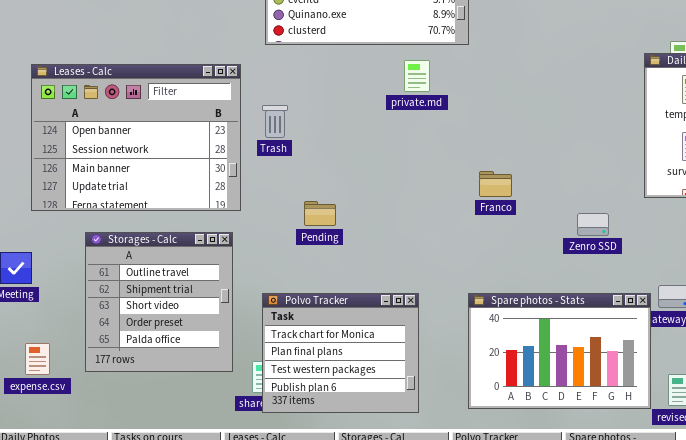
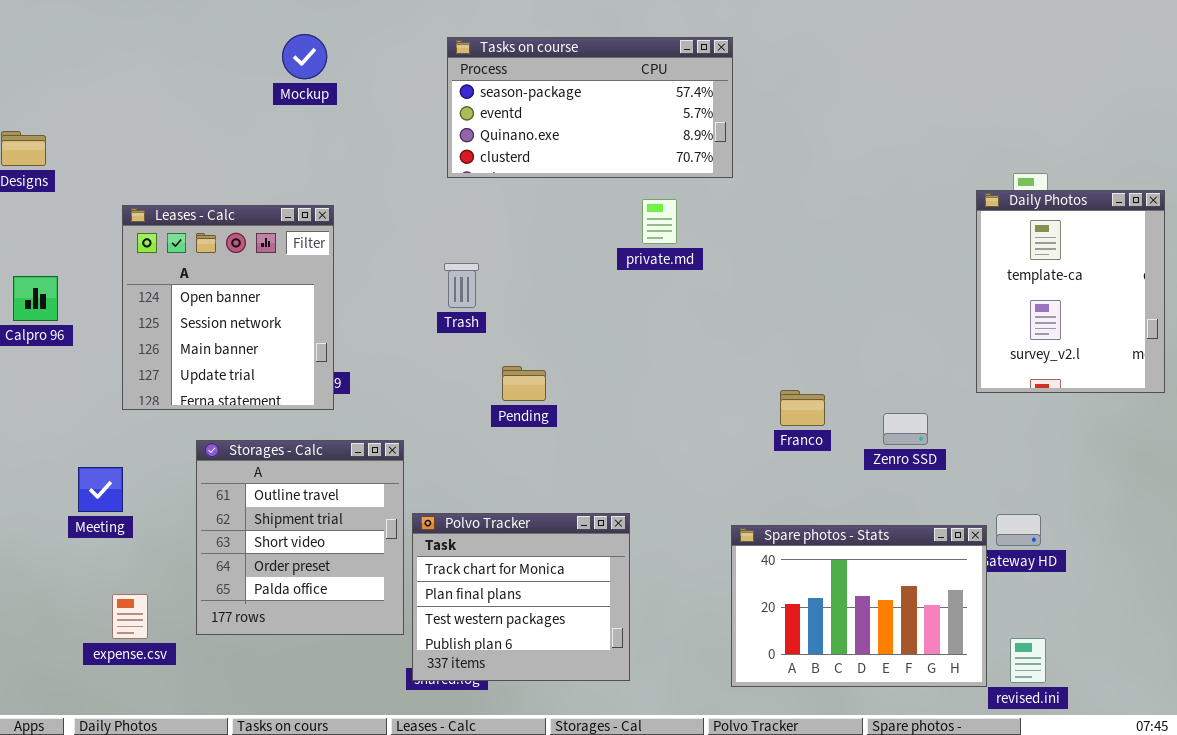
Leases - Calc: [31,64,241,211] -> [122,205,334,410], resized
Franco: [479,171,512,197] -> [780,390,825,426], moved
Pending: [304,201,336,226] -> [502,366,546,401], moved
Polvo Tracker: [262,293,419,413] -> [412,513,630,681], moved

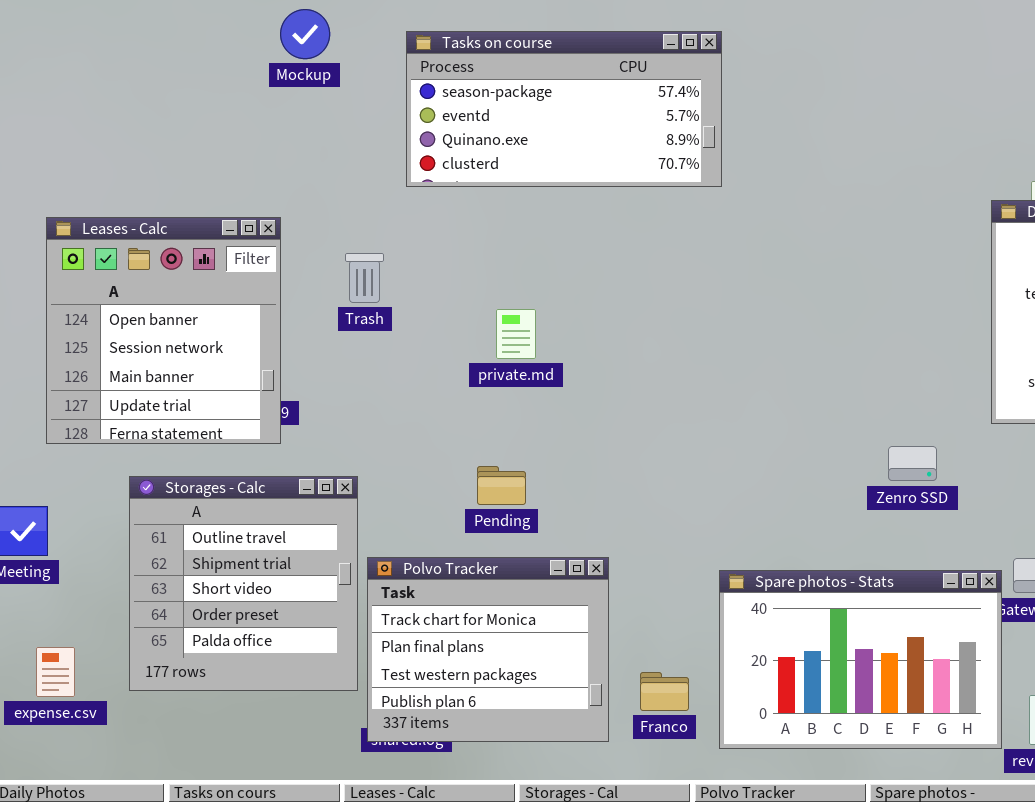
Mockup: [282,34,327,79] -> [280,9,330,59], moved
private.md: [642,199,677,244] -> [496,309,536,359], moved
Trash: [444,263,479,308] -> [345,253,384,303], moved
Pending: [502,366,546,401] -> [477,466,526,505], moved
Franco: [780,390,825,426] -> [640,672,689,711], moved

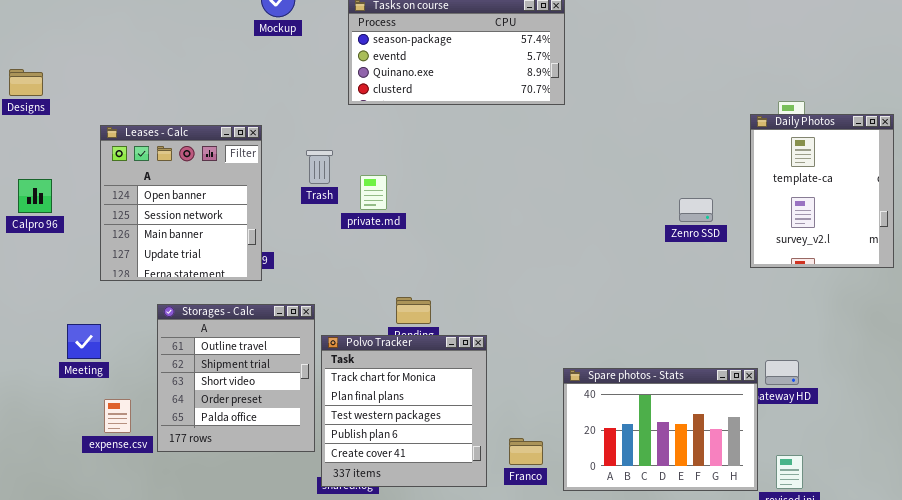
private.md: [496,309,536,359] -> [360,175,387,210], moved
Zenro SSD: [888,446,937,481] -> [679,198,713,222], moved
Polvo Tracker: [367,557,609,742] -> [321,335,487,487], resized
expense.csv: [36,647,75,697] -> [104,399,131,433], moved

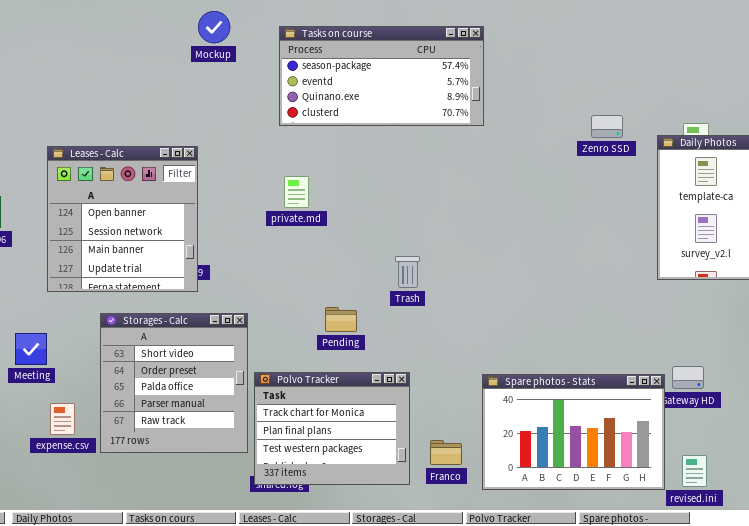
Trash: [306,150,333,184] -> [395,256,420,288], moved
private.md: [360,175,387,210] -> [284,176,309,208], moved
Zenro SSD: [679,198,713,222] -> [591,115,623,138], moved
Storages - Calc: [157,304,315,452] -> [100,313,248,453], scrolled down 2 rows
Polvo Tracker: [321,335,487,487] -> [254,372,410,485], resized

